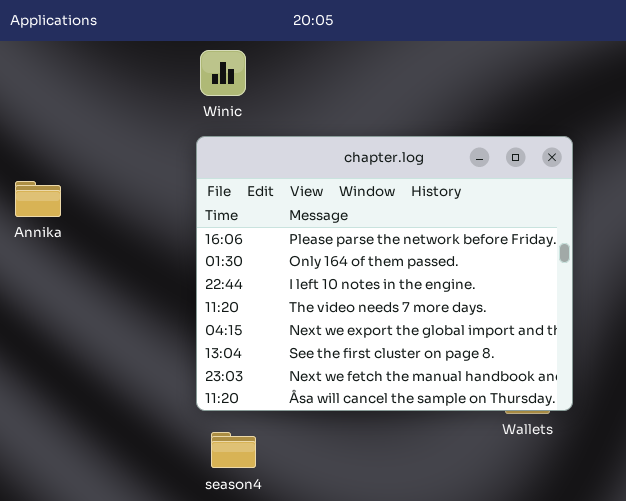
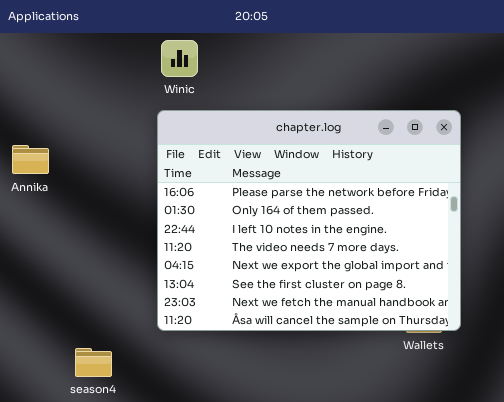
season4: [211,432,256,468] -> [75,348,112,377], moved

